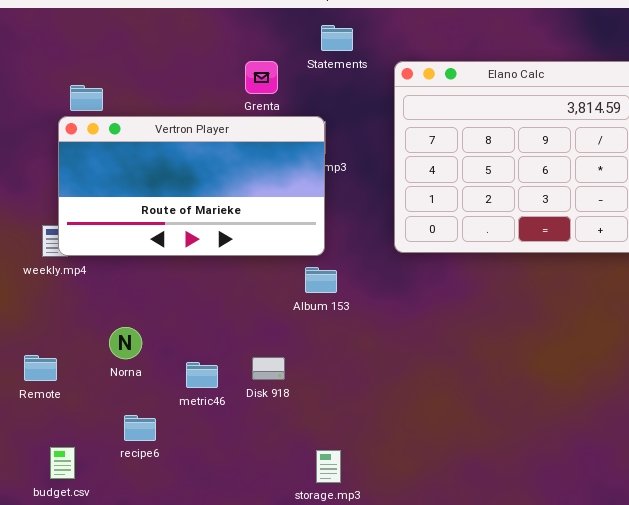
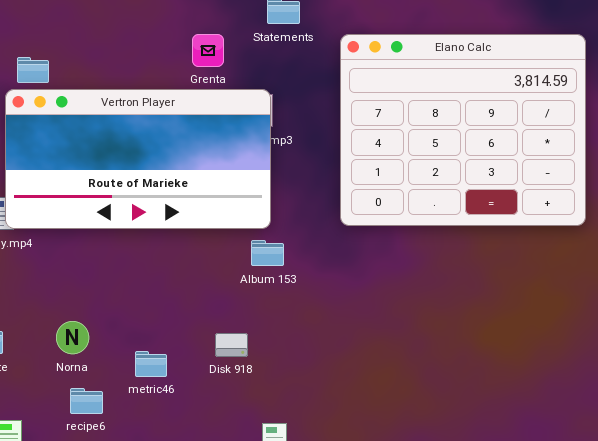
Norna: [109,327,142,359] -> [56,321,89,354], moved
Disk 918: [252,357,285,380] -> [215,333,248,357], moved
metric46: [186,362,218,388] -> [135,351,167,377], moved

